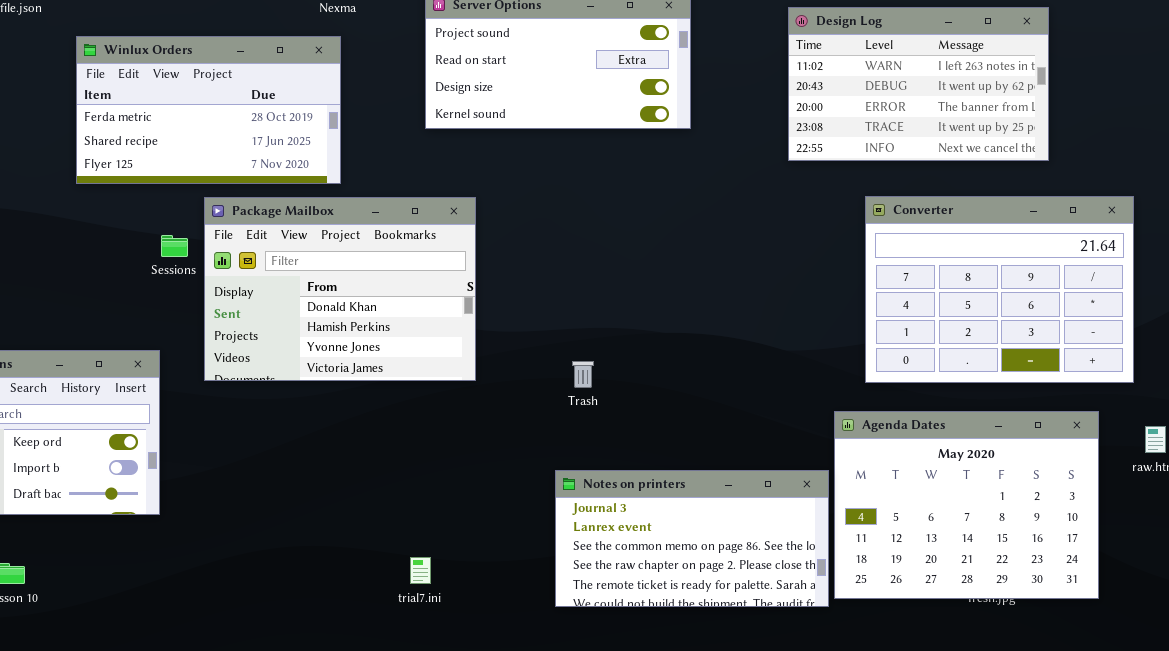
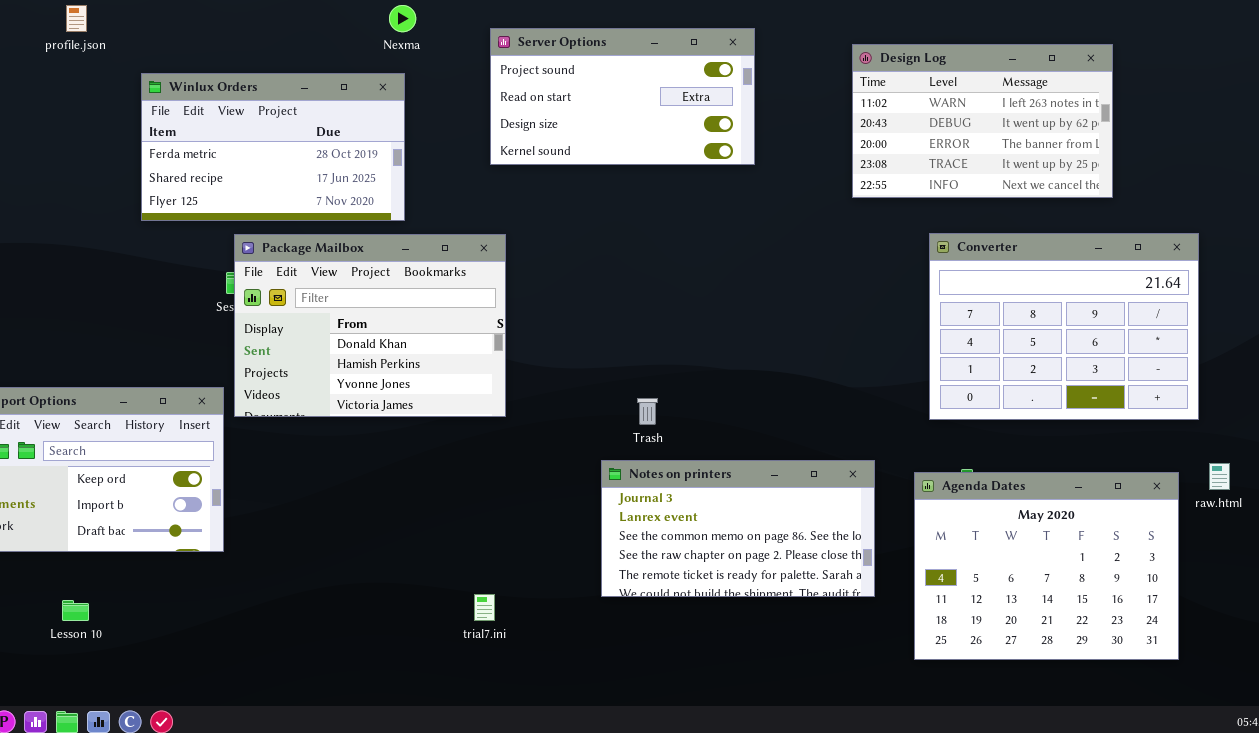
Package Mailbox: [204,197,476,381] -> [234,234,506,417], moved
Agenda Dates: [834,411,1099,599] -> [914,472,1179,660], moved
Notes on printers: [555,470,829,607] -> [601,460,875,597], moved

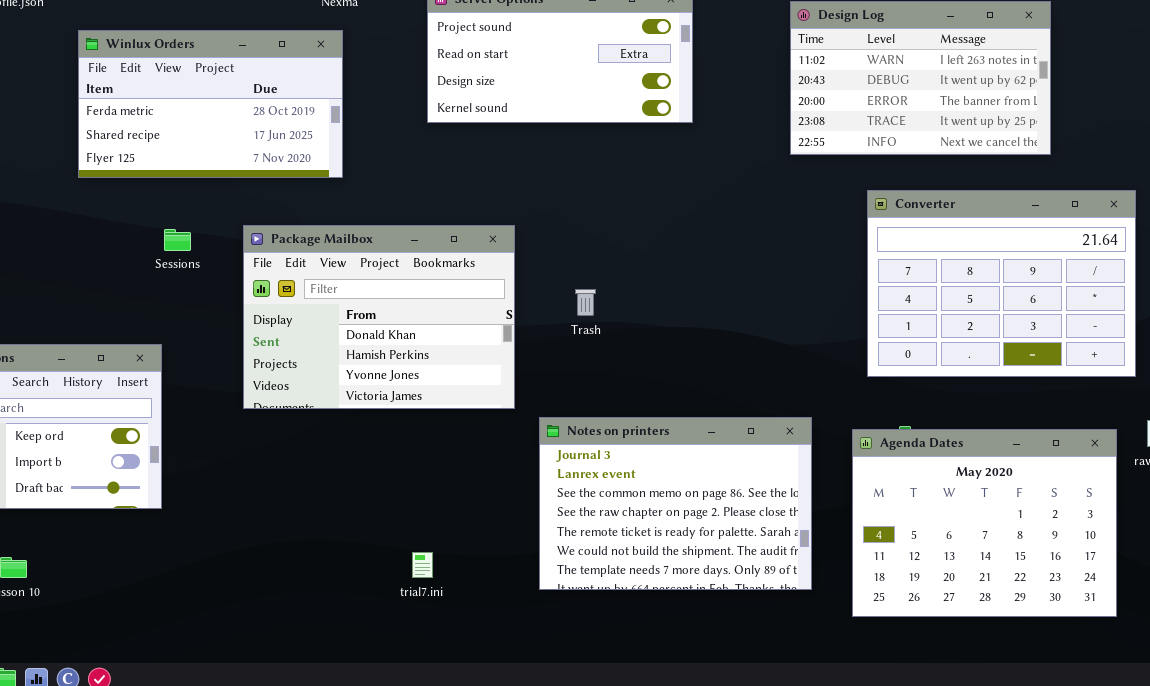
Package Mailbox: [234,234,506,417] -> [243,225,515,409], moved
Trash: [637,398,658,425] -> [575,289,596,316], moved
Notes on printers: [601,460,875,597] -> [539,417,812,590], resized

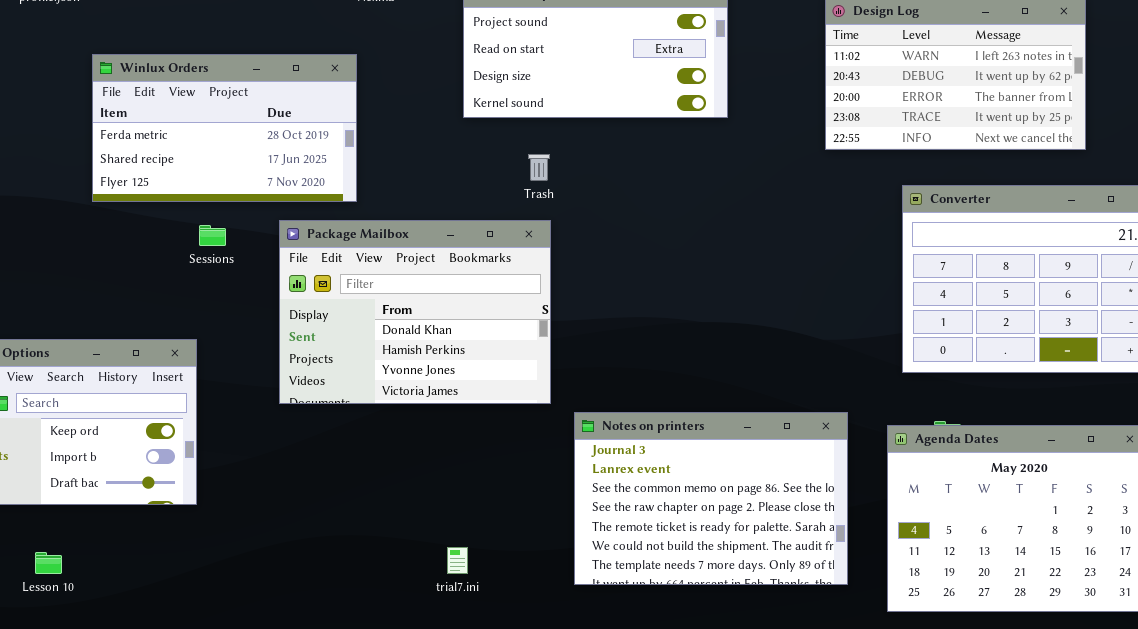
Winlux Orders: [78,30,343,178] -> [92,54,357,202], moved
Trash: [575,289,596,316] -> [528,154,550,181], moved

